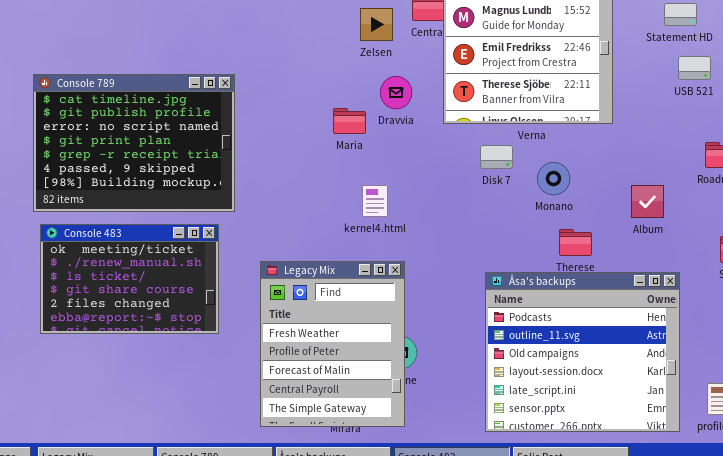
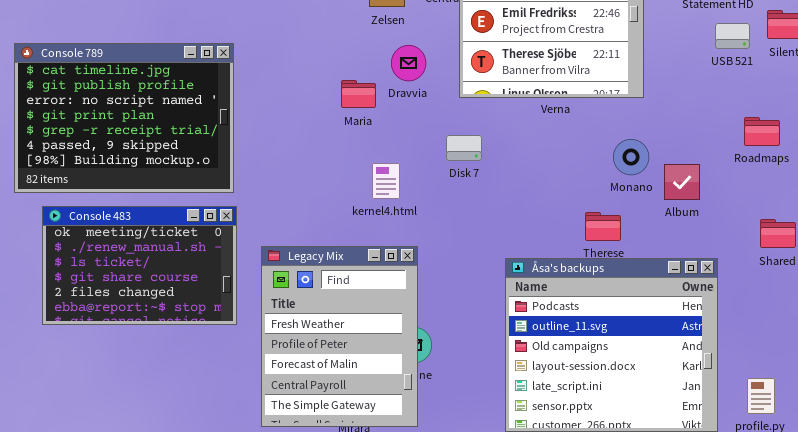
Disk 7: [480,145,513,169] -> [446,135,482,161], moved
Monano: [537,162,570,195] -> [613,139,649,175], moved
Console 483: [40,224,219,334] -> [42,206,237,325], moved

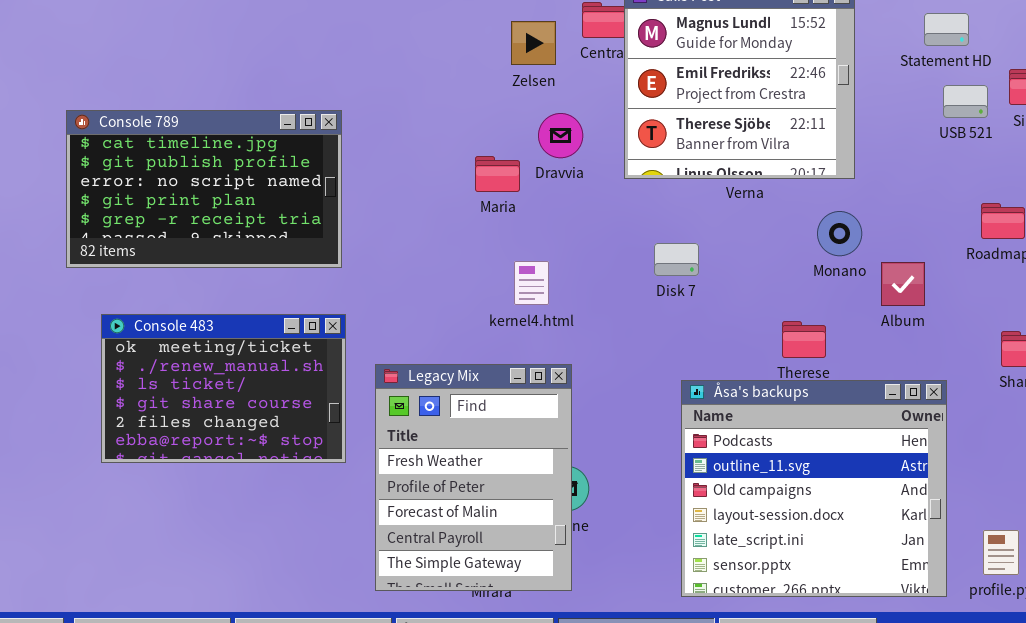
Console 789: [14,43,234,193] -> [66,110,342,268], resized
Disk 7: [446,135,482,161] -> [654,243,699,276], moved
Monano: [613,139,649,175] -> [817,211,862,256], moved

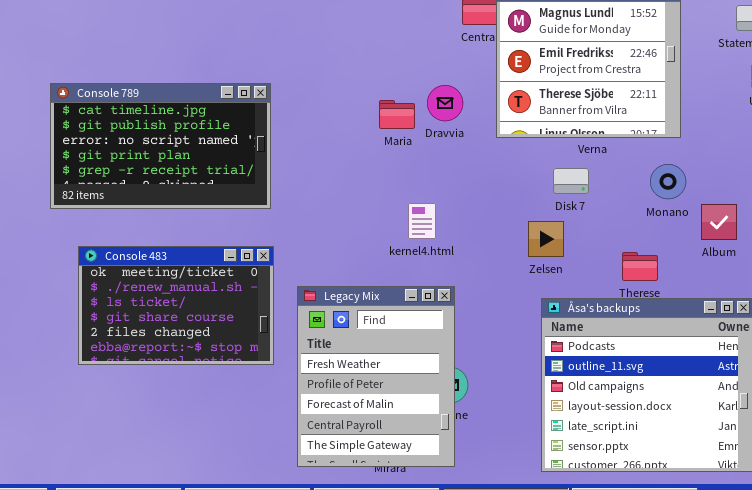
Zelsen: [511,21,556,65] -> [528,221,564,257], moved
Maria: [475,156,520,192] -> [379,100,415,129], moved
Disk 7: [654,243,699,276] -> [553,168,589,194], moved

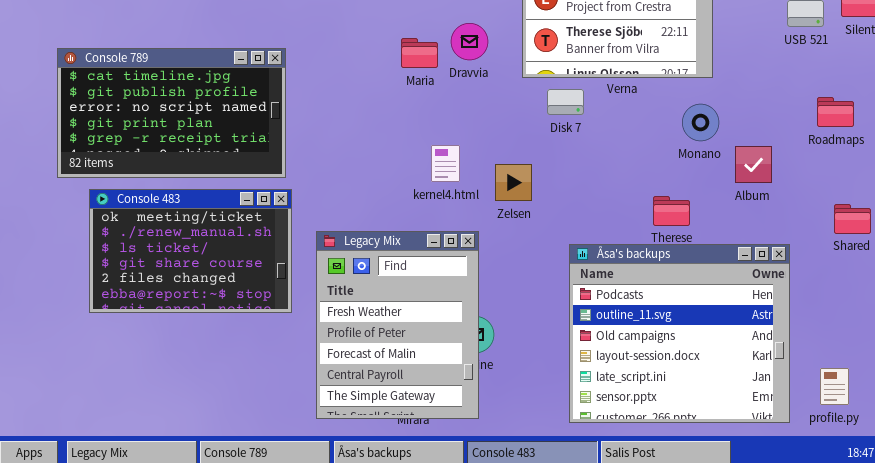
Console 789: [50,83,271,209] -> [57,48,286,178], moved
Disk 7: [553,168,589,194] -> [547,89,584,115], moved
Zelsen: [528,221,564,257] -> [495,164,532,201], moved

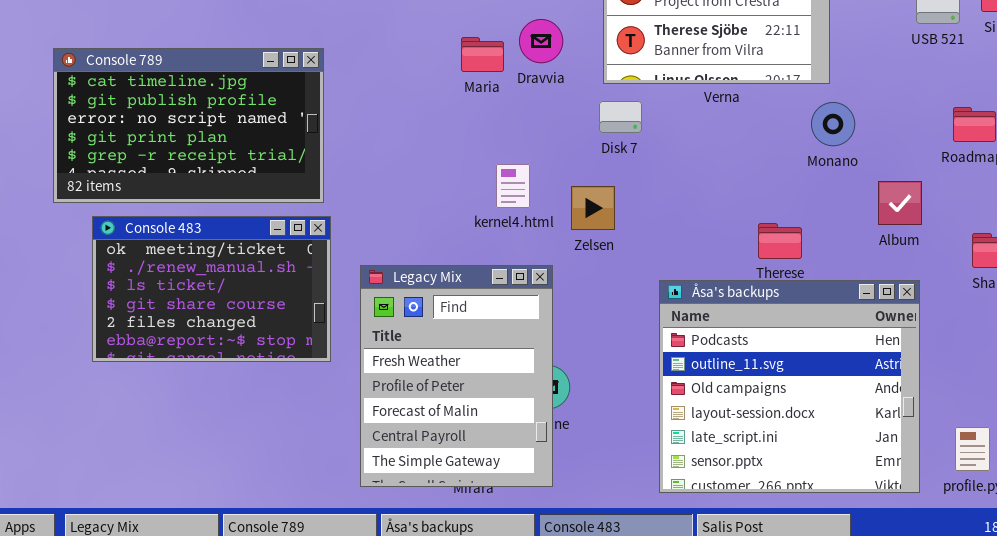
Disk 7: [547,89,584,115] -> [599,101,642,133], moved
Monano: [682,104,719,141] -> [811,102,855,146], moved
Album: [735,146,772,183] -> [878,181,922,225], moved

